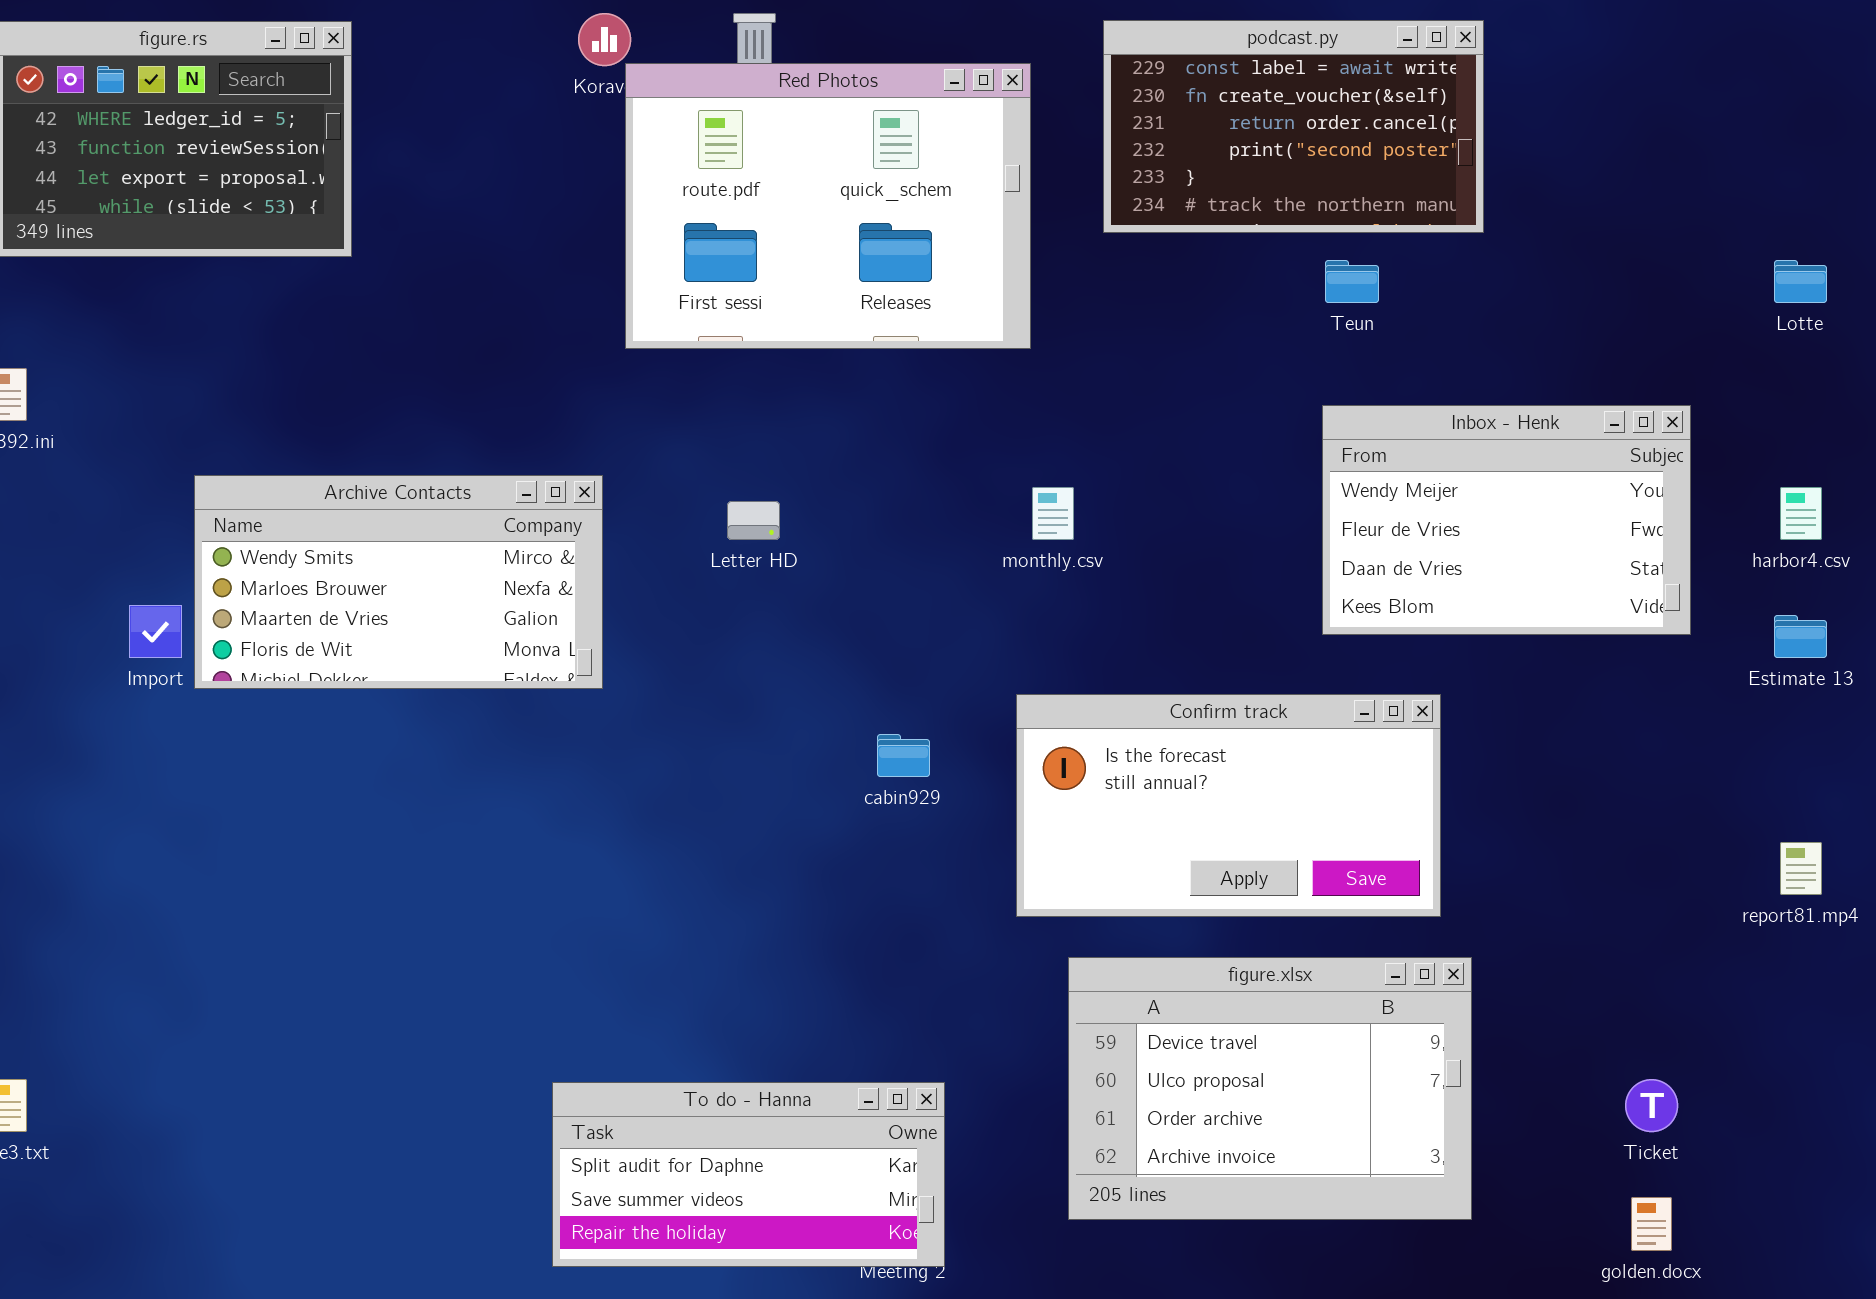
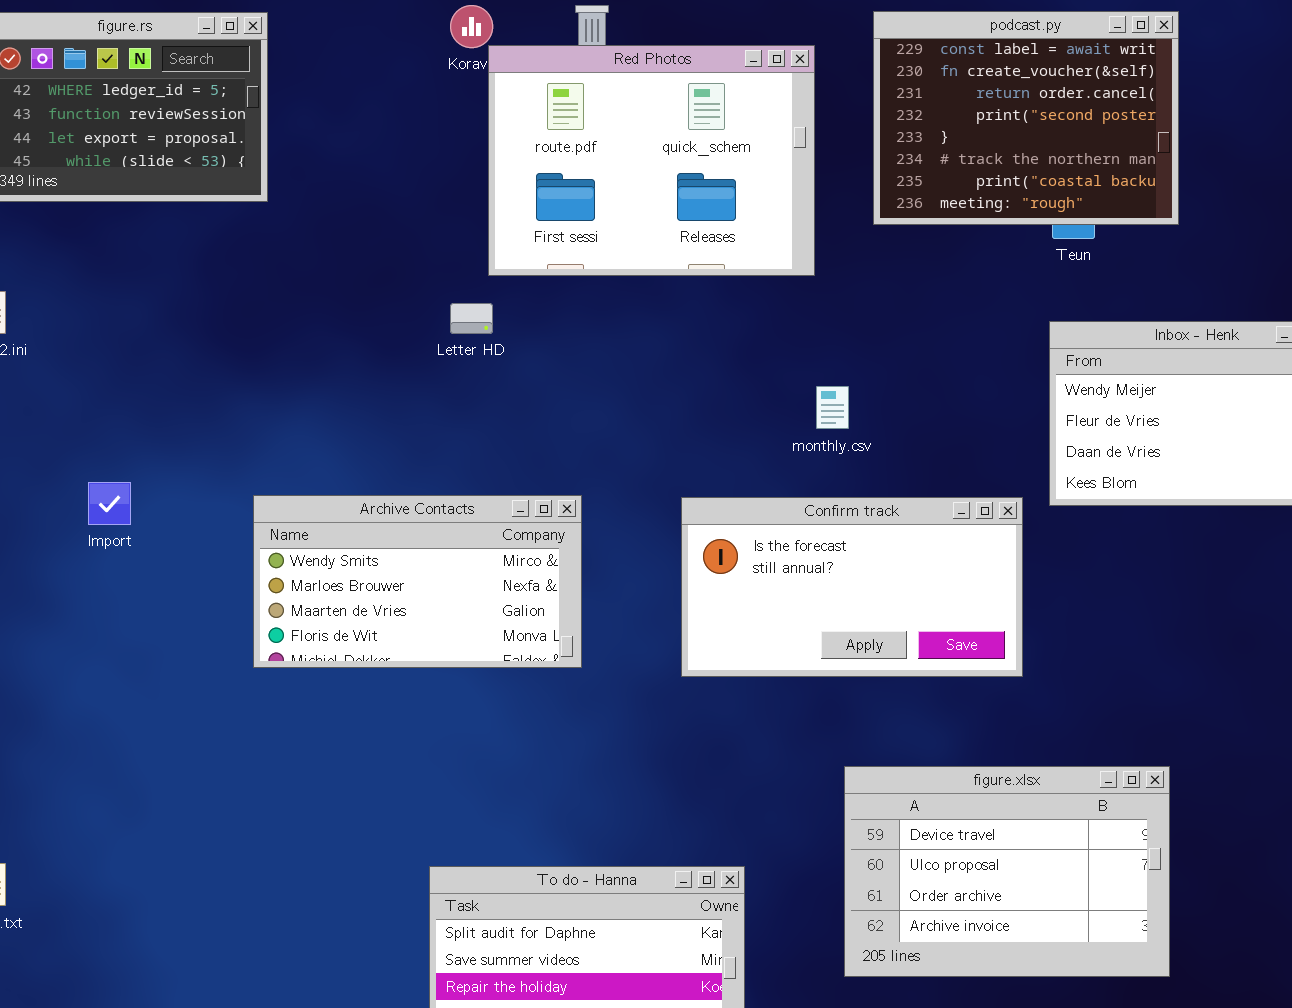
podcast.py: [1103,20,1484,233] -> [873,11,1179,225], resized
Archive Contacts: [194,475,603,689] -> [253,495,582,668], moved
Letter HD: [727,501,780,540] -> [450,303,493,334], moved
Confirm track: [1016,694,1441,917] -> [681,497,1023,677], moved

